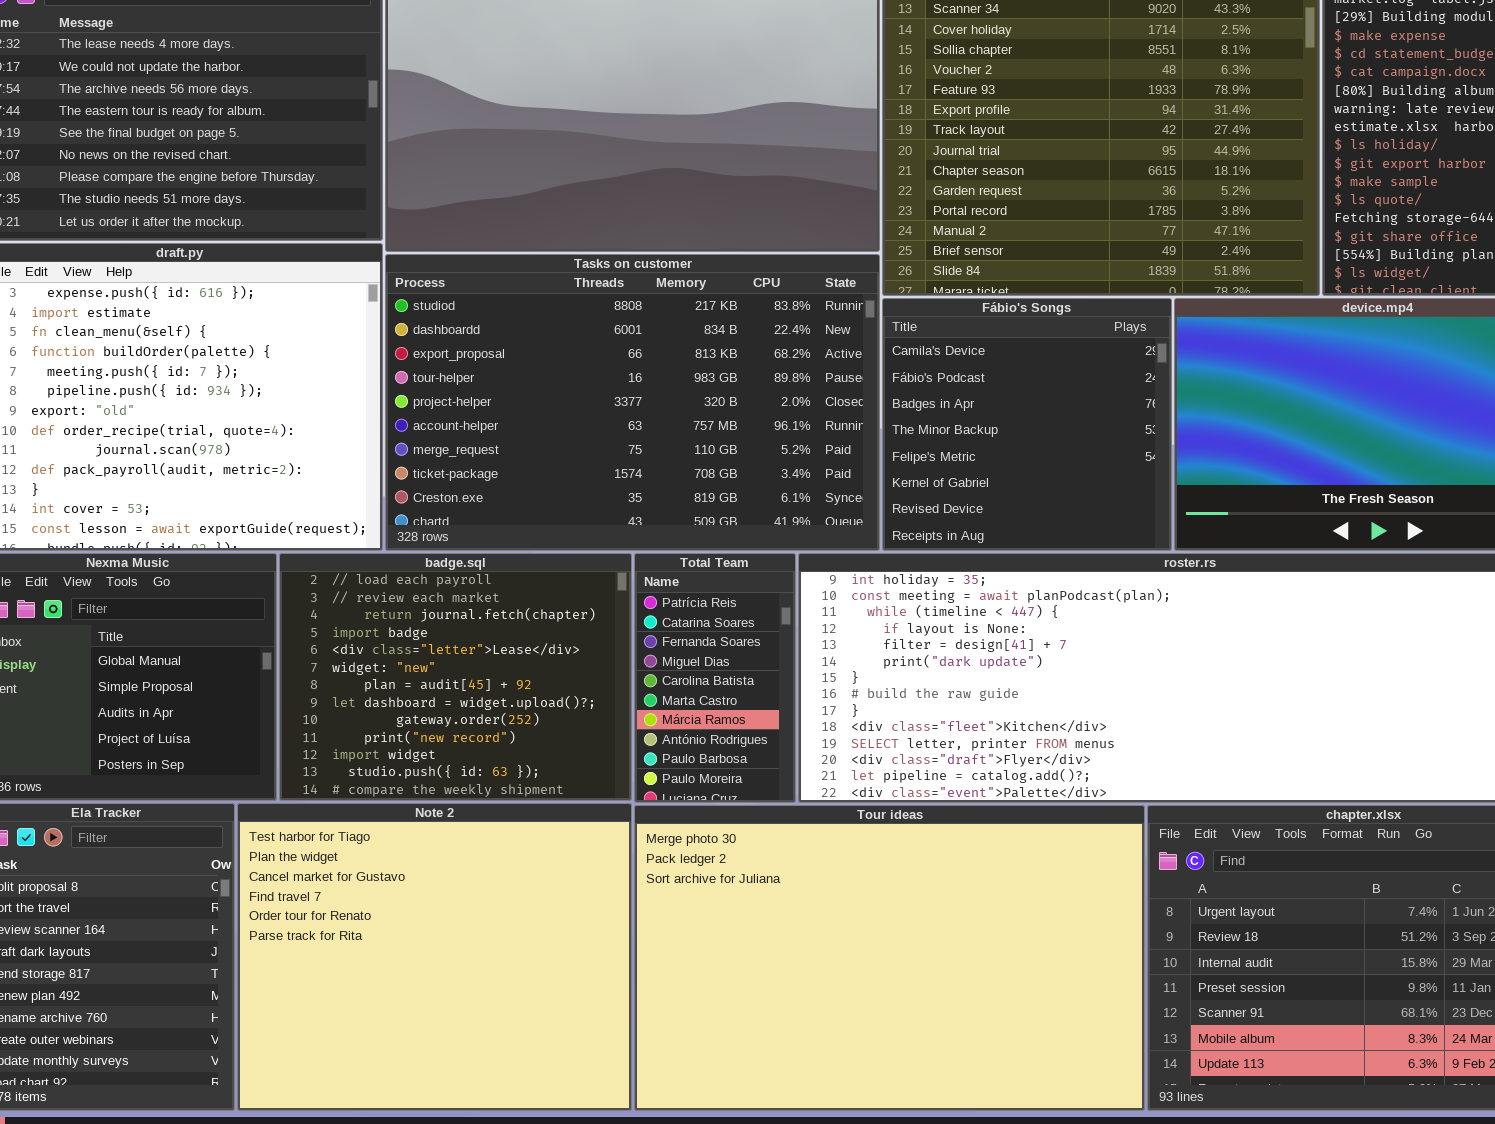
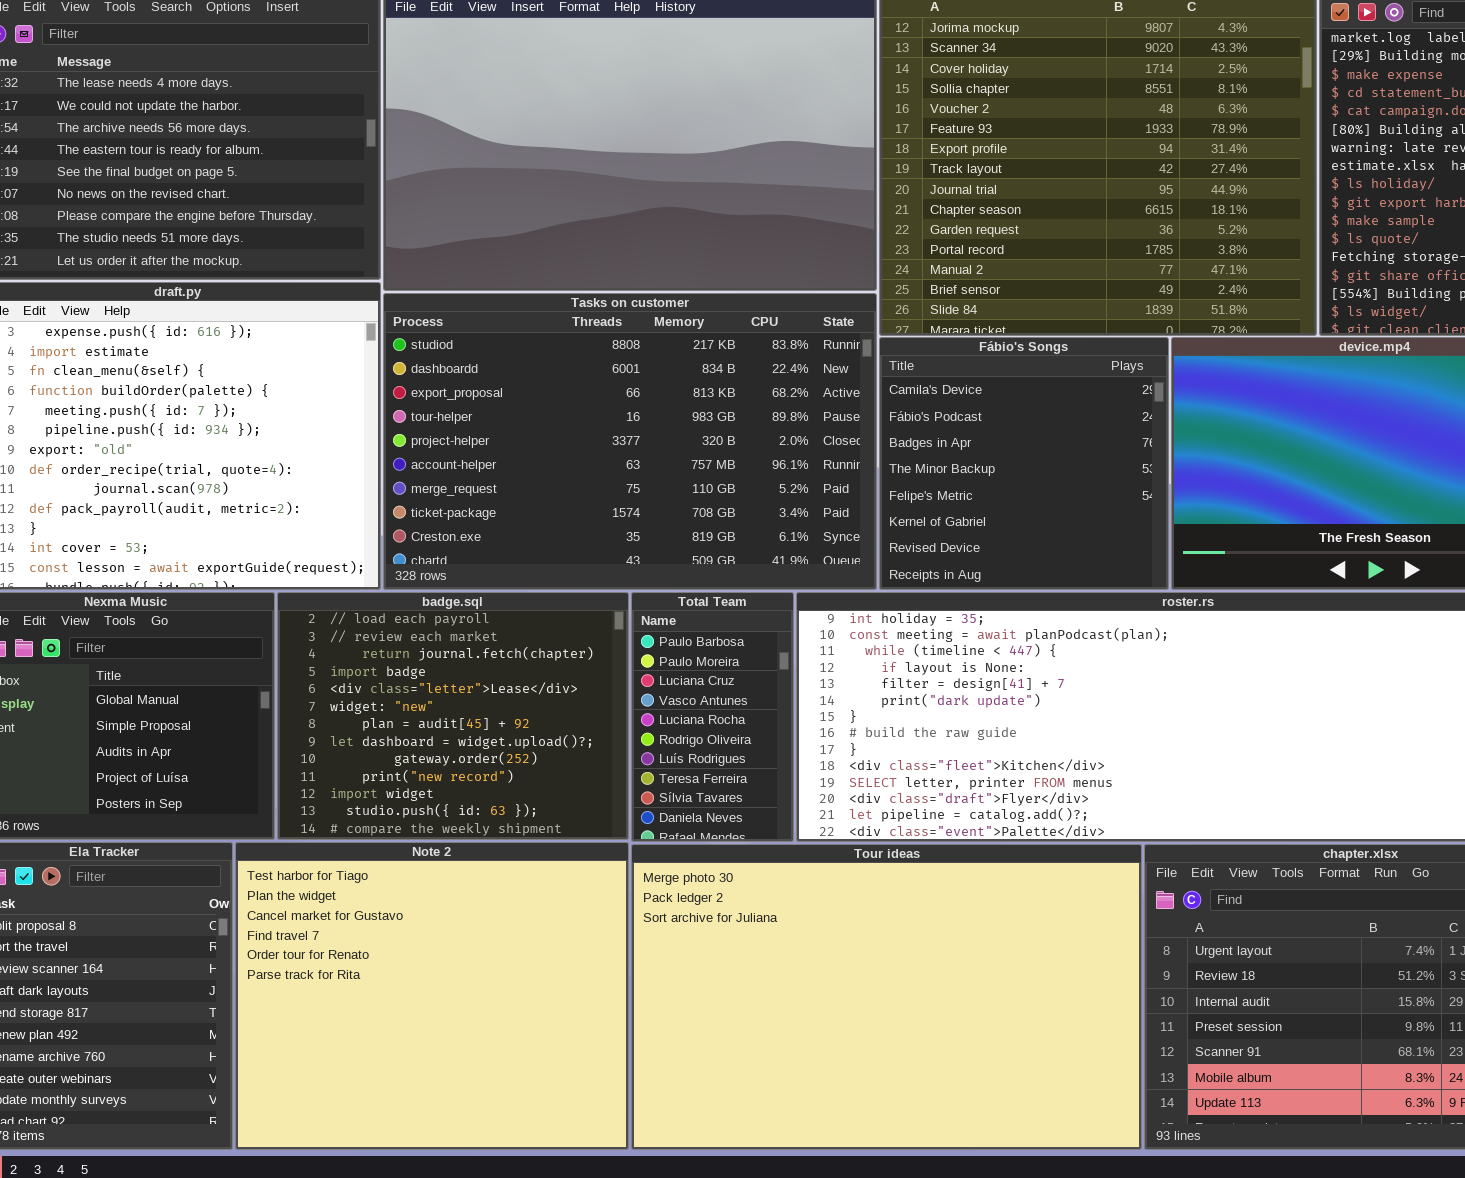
Total Team: [634,553,796,803] -> [631,592,794,842], scrolled down 8 rows

